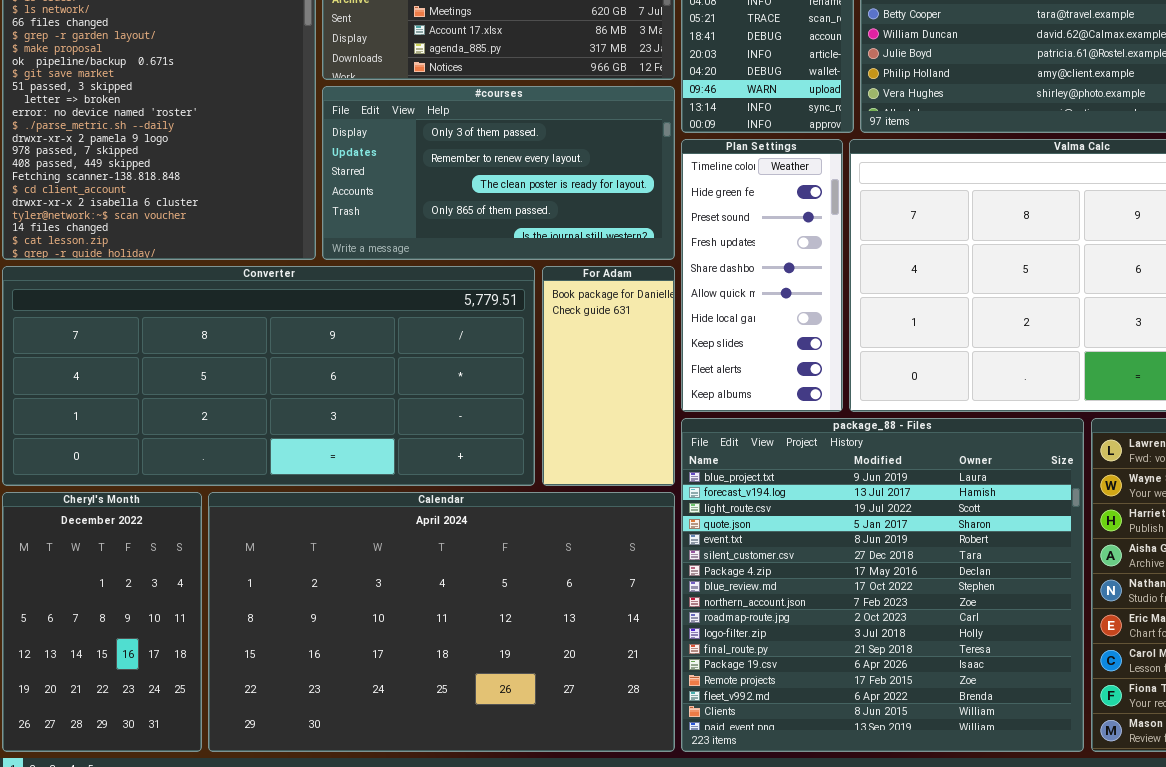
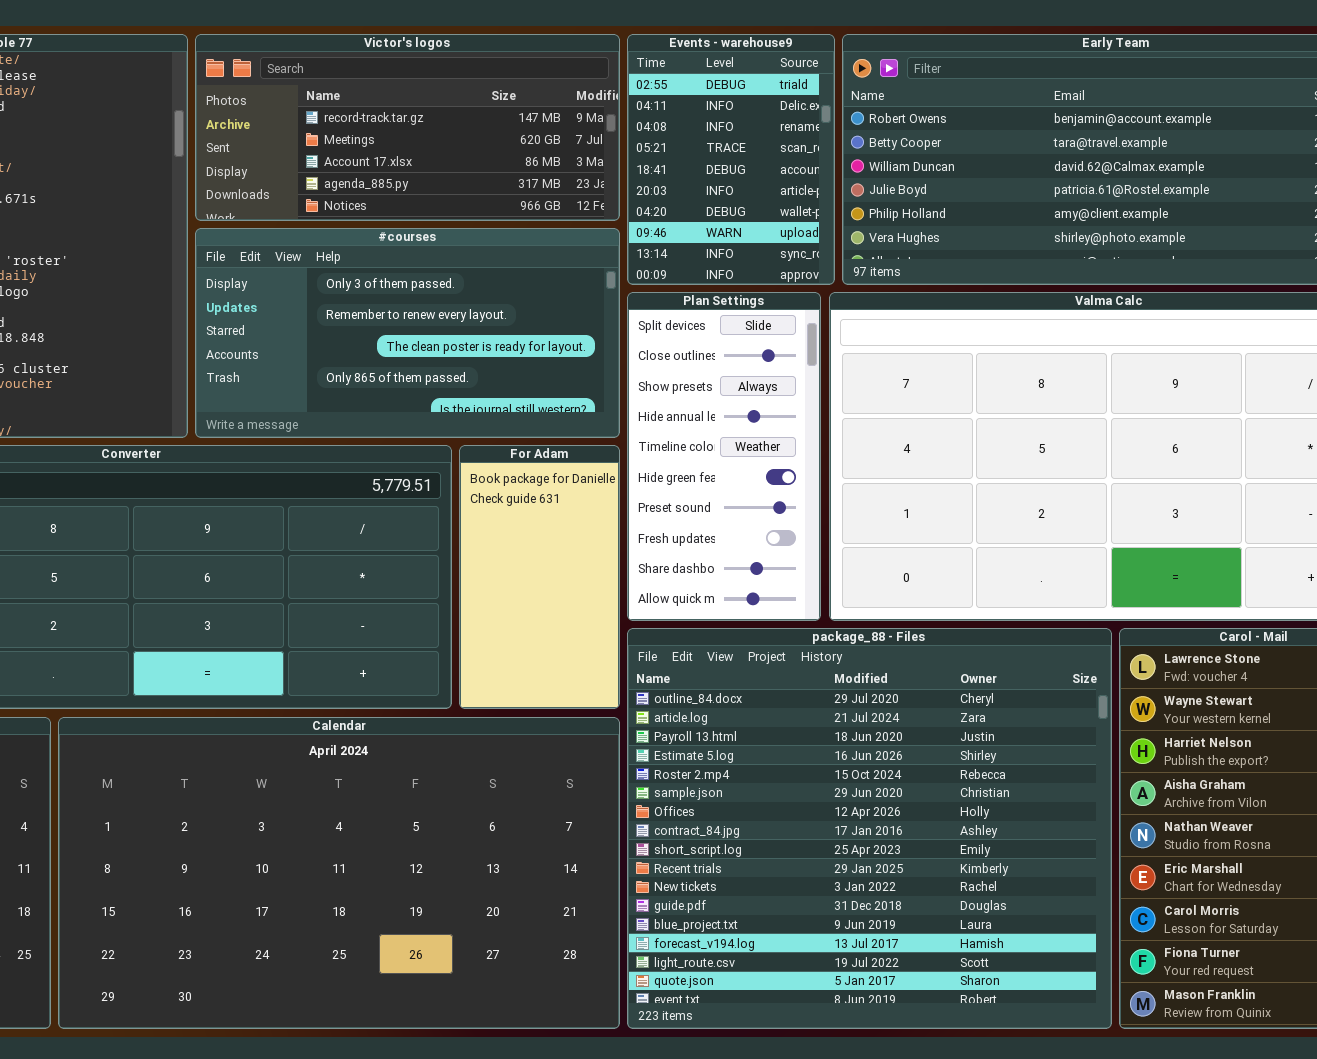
Plan Settings: [681,139,843,412] -> [627,292,821,621], scrolled up 4 rows
package_88 - Files: [681,418,1084,752] -> [627,628,1112,1029], scrolled up 12 rows

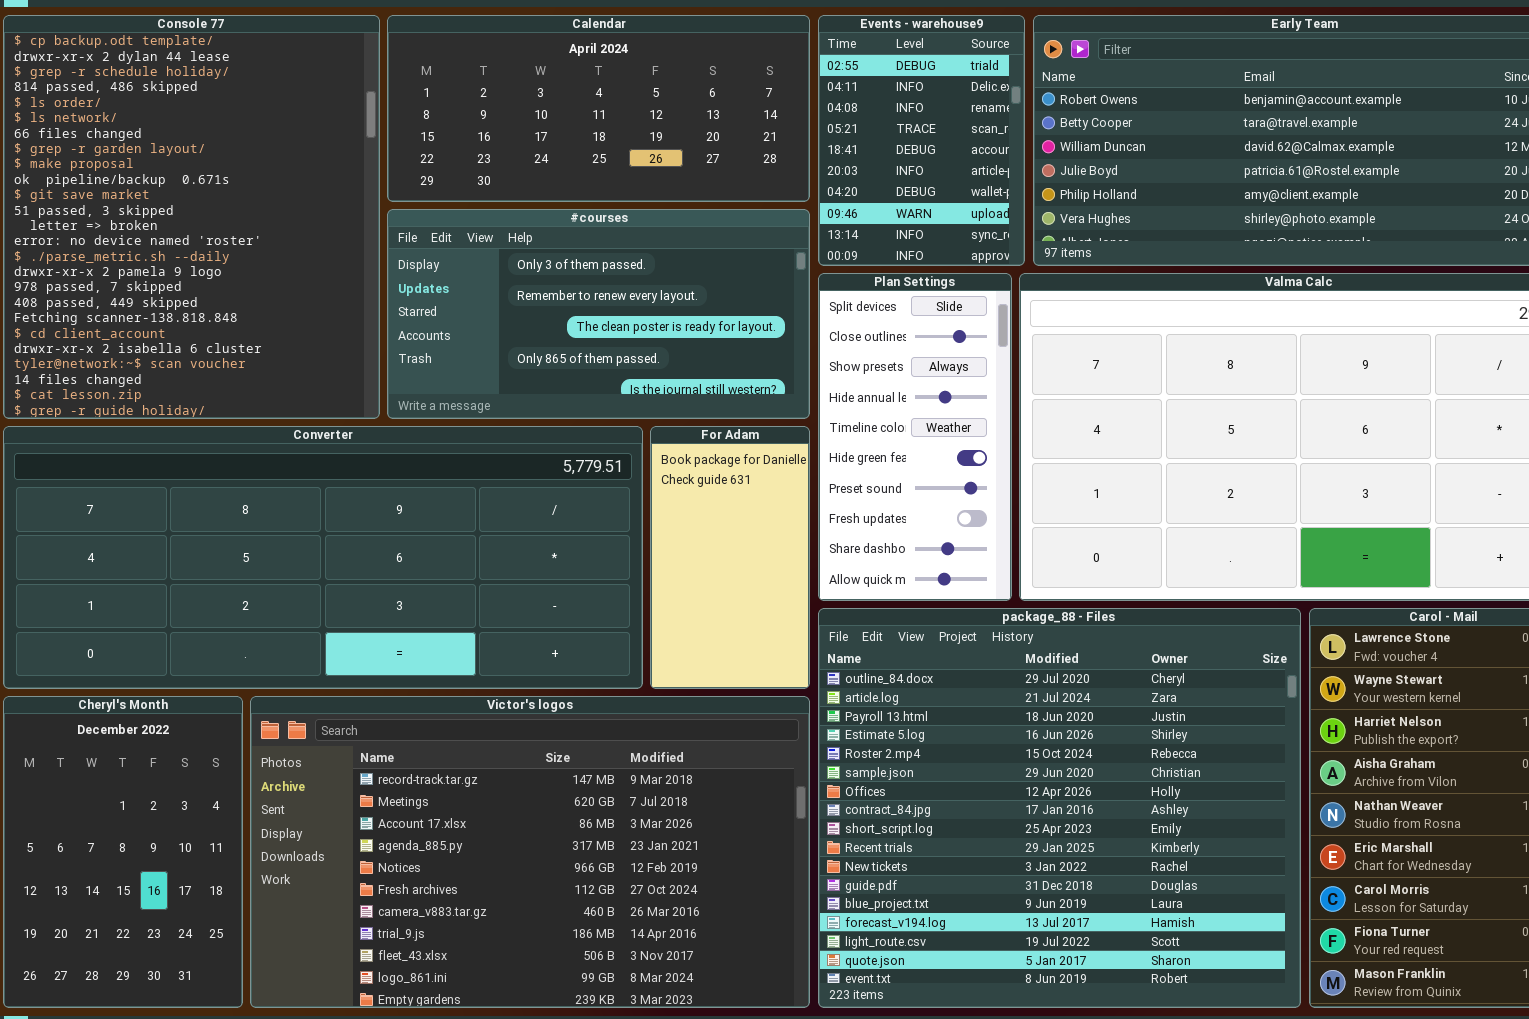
Victor's logos: [195,34,620,221] -> [250,696,810,1008], moved, resized
Calendar: [58,717,620,1029] -> [387,15,810,202], moved, resized

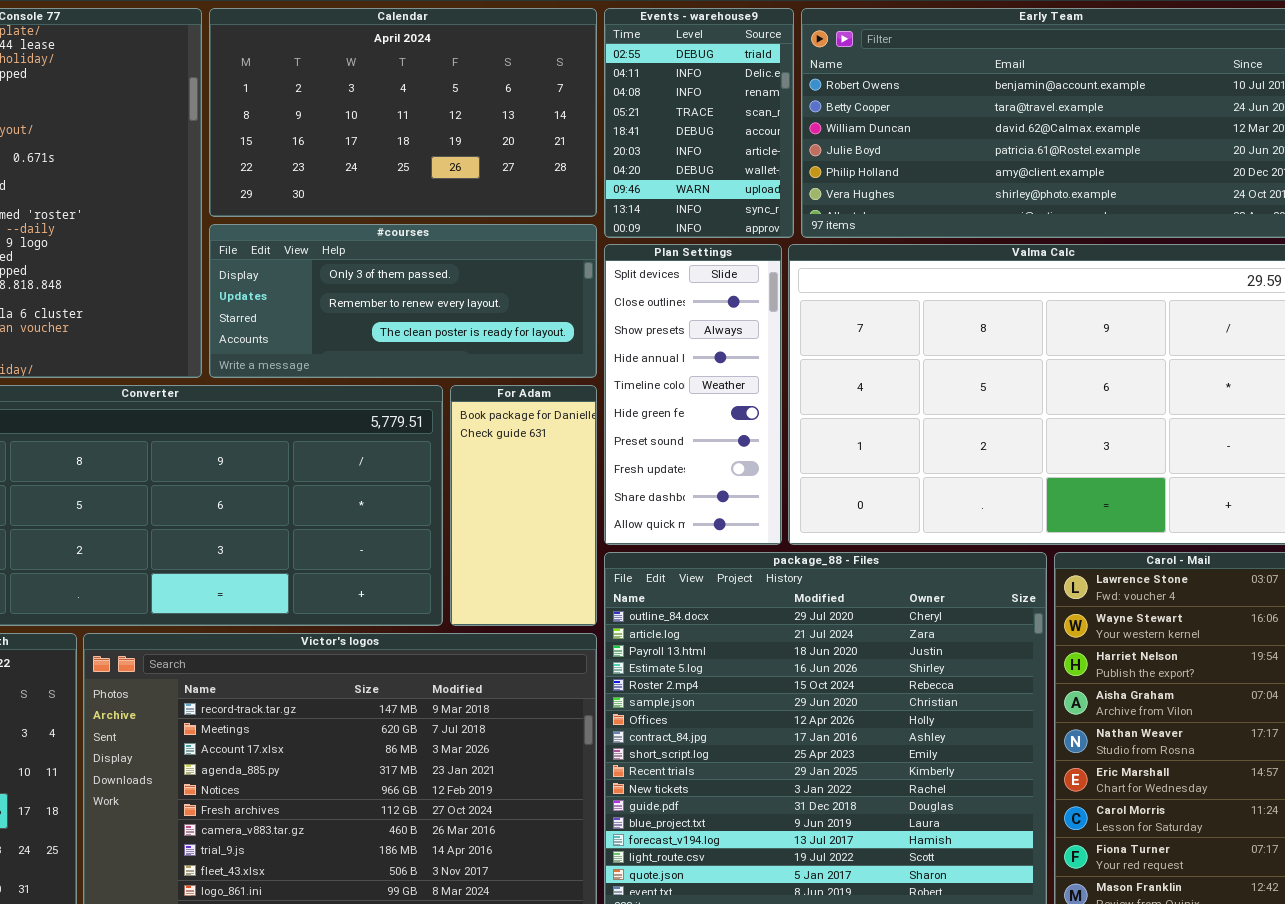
Calendar: [387,15,810,202] -> [209,8,597,217], resized
#courses: [387,209,810,419] -> [209,224,597,378], resized

